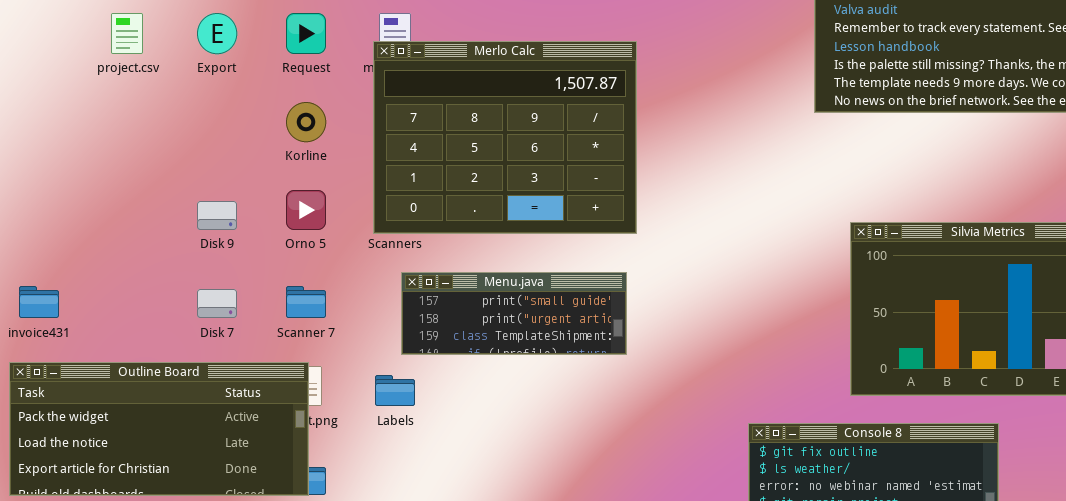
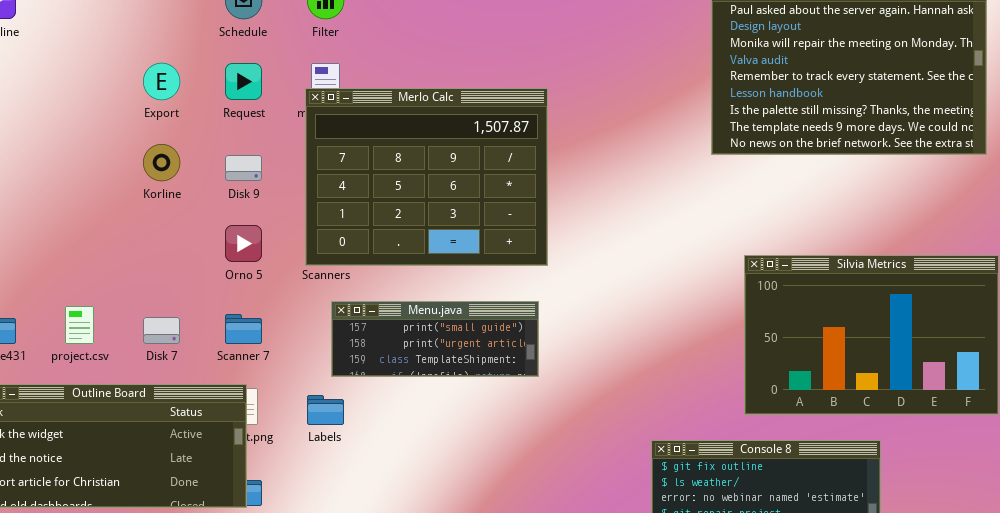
project.csv: [111,13,143,54] -> [65,306,94,344], moved
Korline: [286,102,326,142] -> [143,144,180,181], moved
Disk 9: [197,201,237,230] -> [225,155,262,181], moved

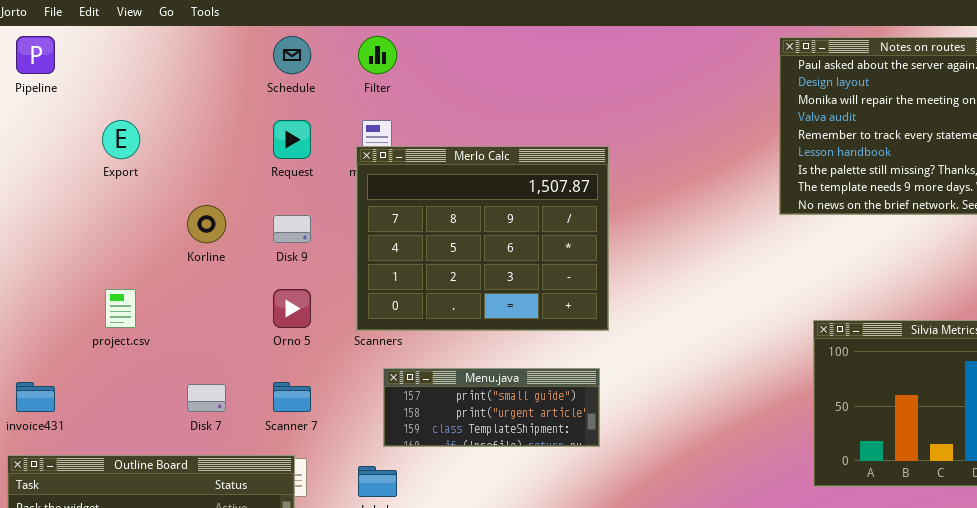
Export: [143,63,180,100] -> [102,120,140,159], moved
project.csv: [65,306,94,344] -> [105,289,136,328], moved

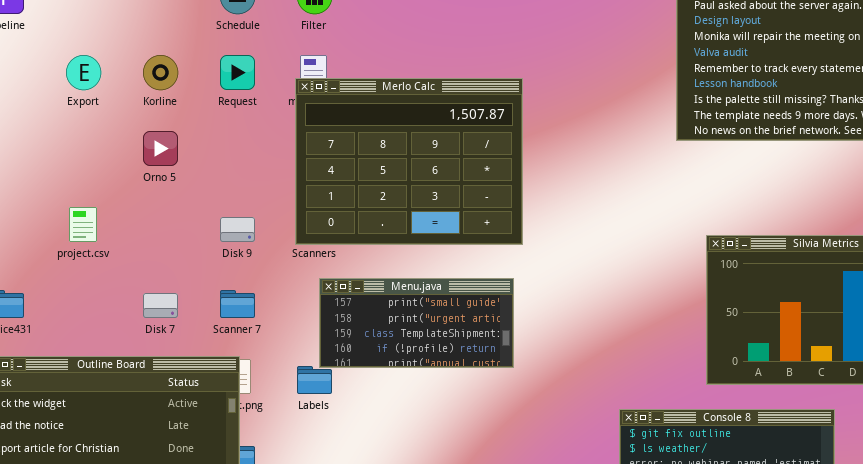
Korline: [187,205,226,243] -> [143,55,178,90], moved
Disk 9: [273,215,311,243] -> [220,217,255,242], moved
Orno 5: [273,289,311,328] -> [143,131,178,166], moved
Menu.java: [383,368,600,447] -> [319,278,514,368], resized

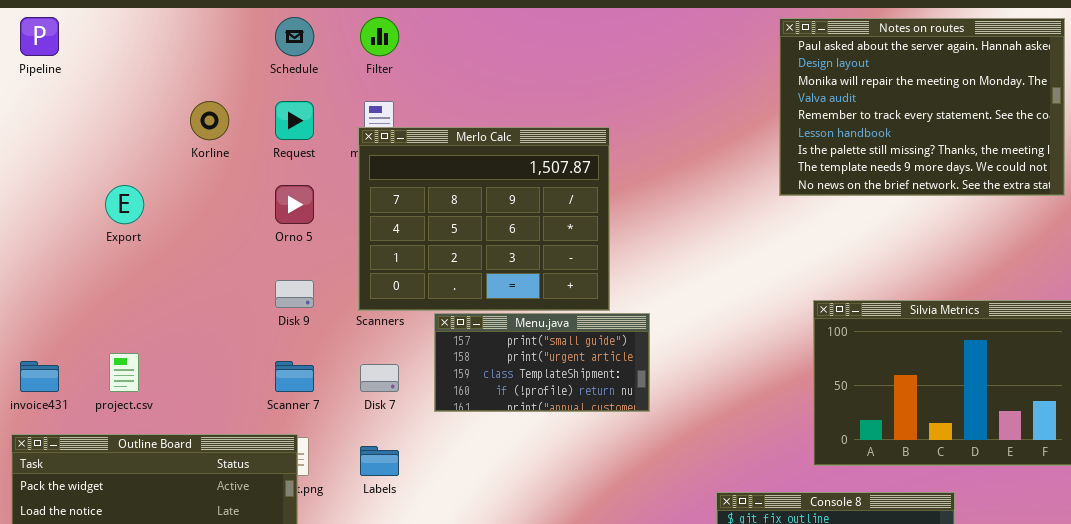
Export: [66,55,101,90] -> [105,185,144,224], moved
Orno 5: [143,131,178,166] -> [275,185,314,224], moved
project.csv: [69,207,97,242] -> [109,353,139,392], moved
Menu.java: [319,278,514,368] -> [434,313,650,412], moved
Disk 7: [143,293,178,318] -> [360,364,399,392], moved

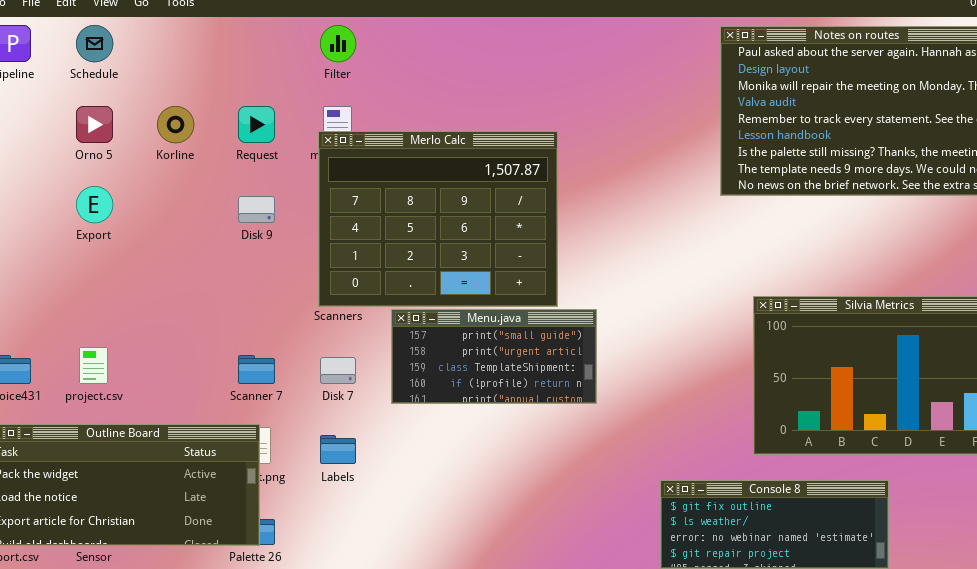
Schedule: [275,17,314,56] -> [76,25,113,62], moved
Orno 5: [275,185,314,224] -> [76,106,113,143], moved
Disk 9: [275,280,314,308] -> [238,196,275,223], moved

